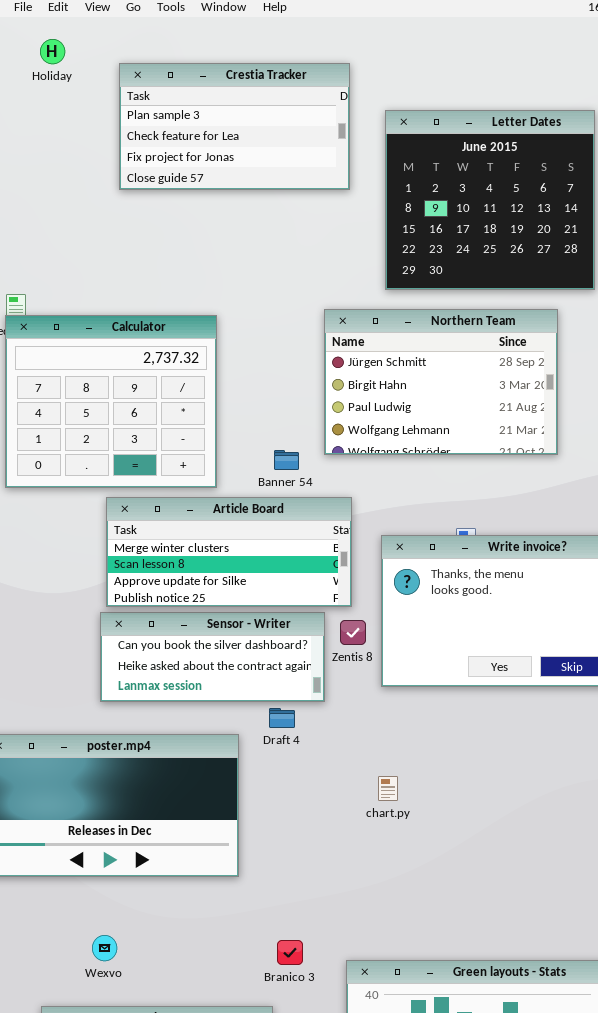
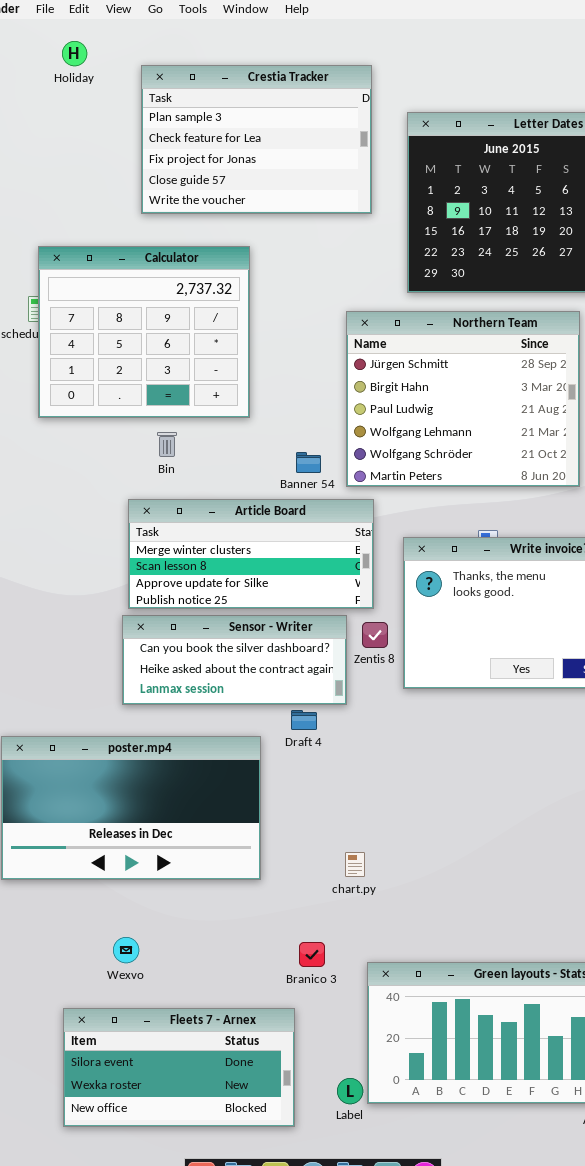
Crestia Tracker: [119,63,350,190] -> [141,65,372,214], resized
Northern Team: [324,309,558,455] -> [346,311,580,487], resized
Calculator: [5,315,217,488] -> [38,246,250,418], moved
chart.py: [378,776,398,801] -> [345,852,365,877], moved

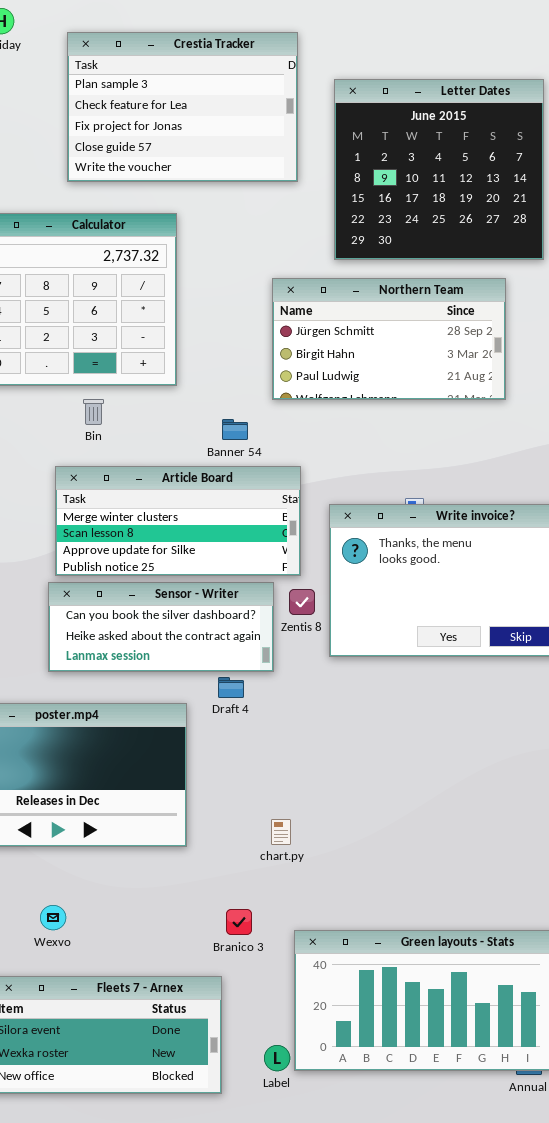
Northern Team: [346,311,580,487] -> [272,278,506,400], resized

